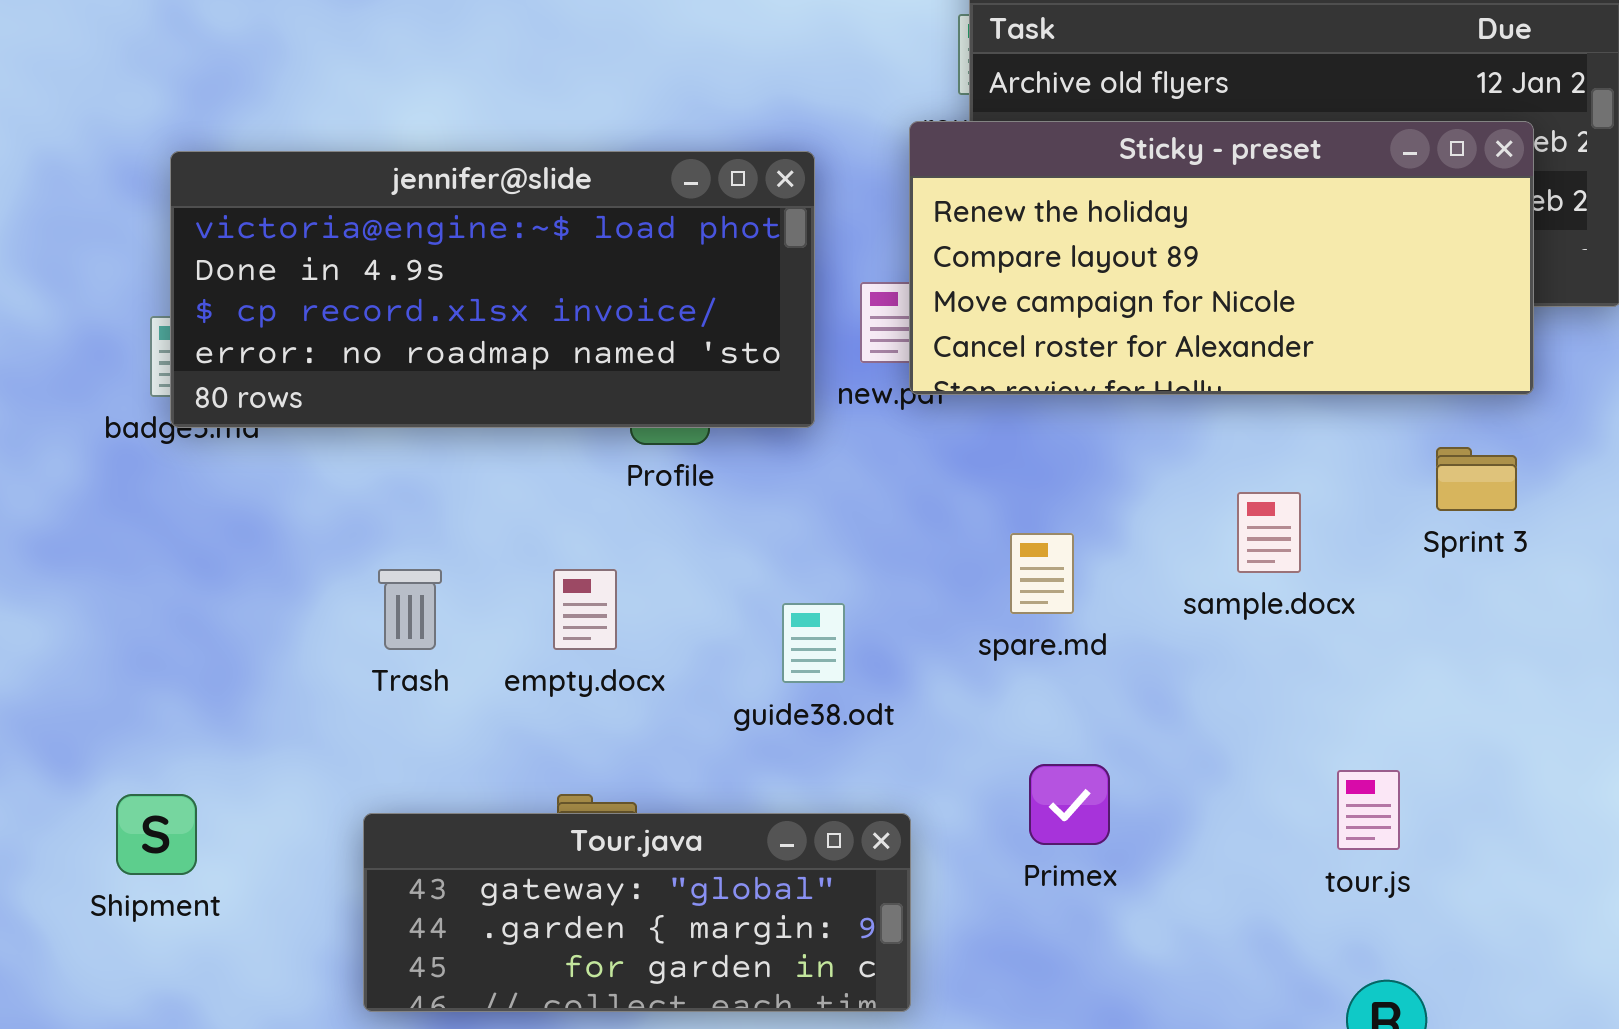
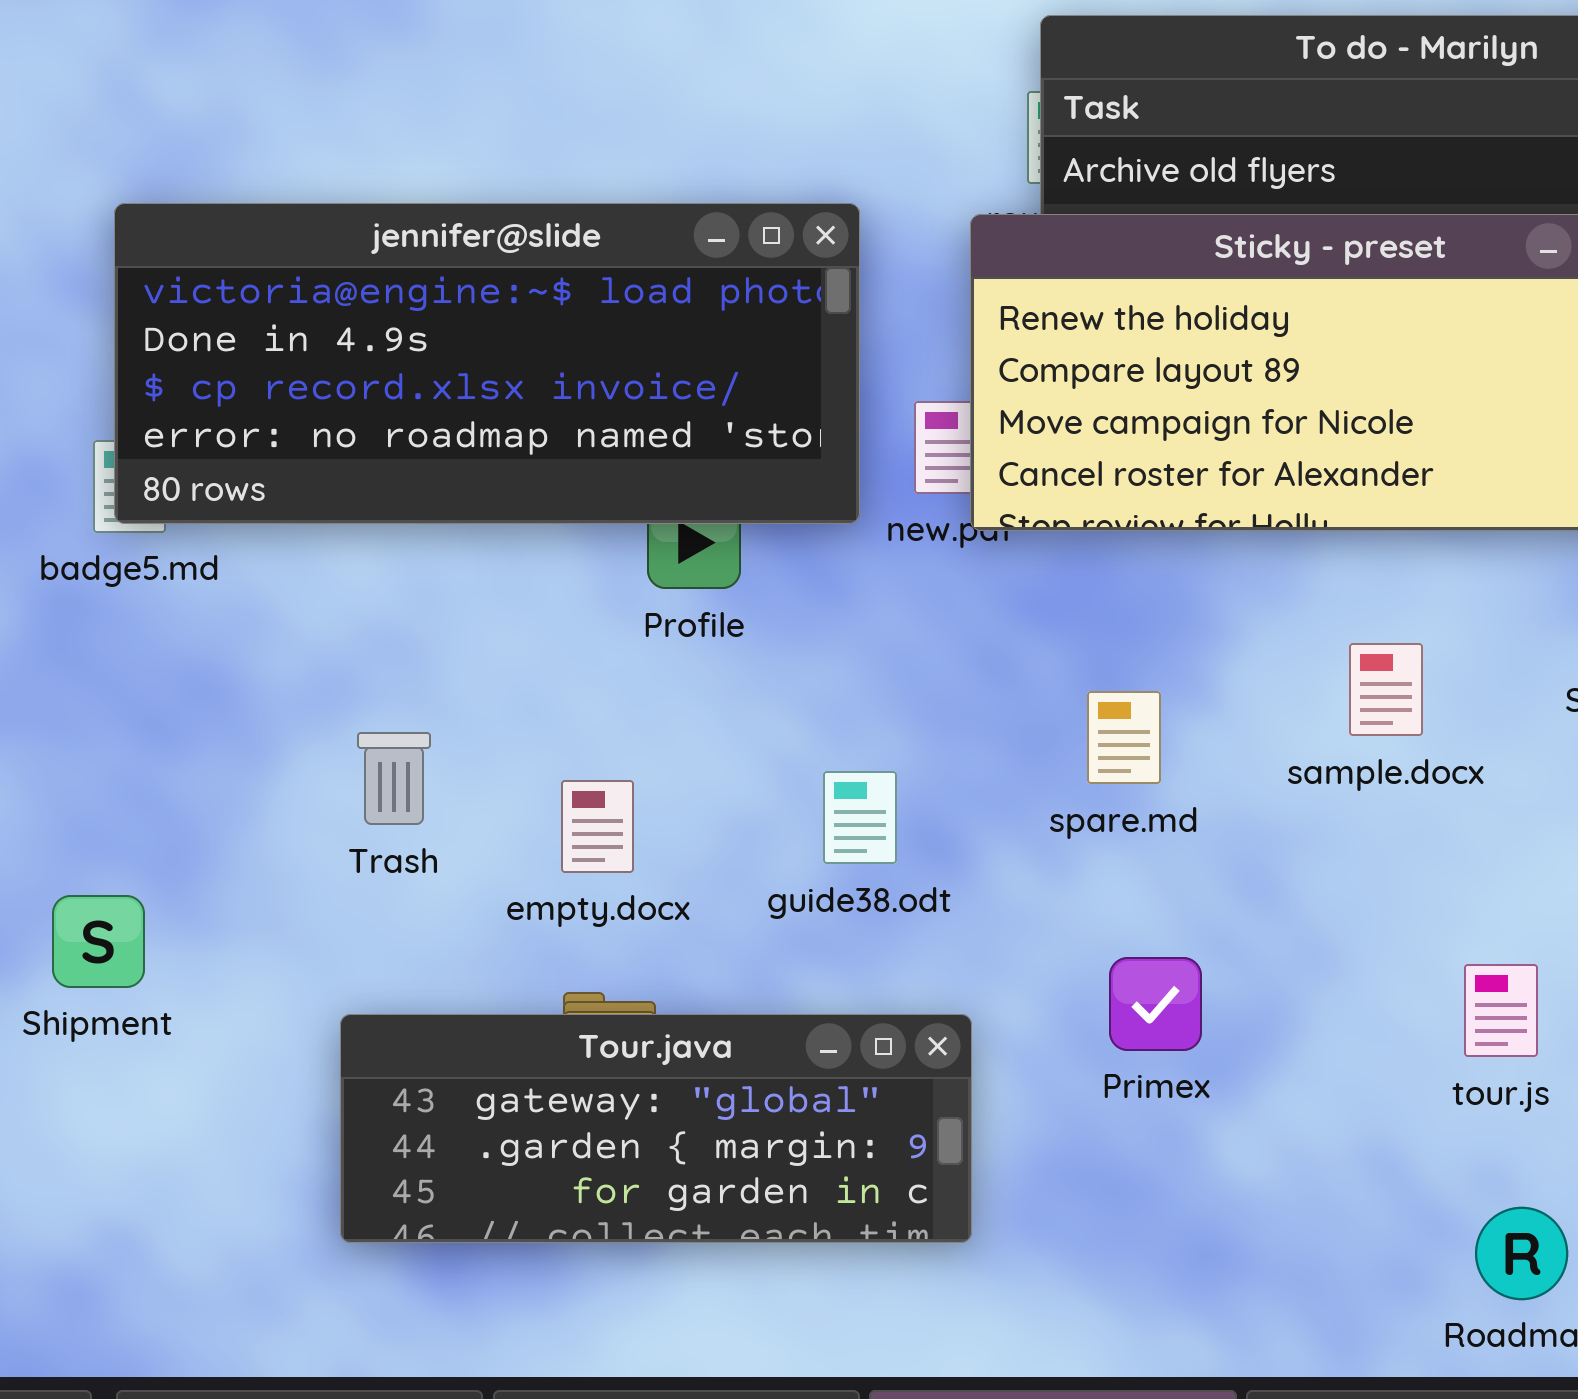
jennifer@slide: [170,151,815,428] -> [114,203,860,524], moved
empty.docx: [553,569,617,650] -> [561,780,634,873], moved
Shipment: [116,794,197,875] -> [52,895,145,988], moved

